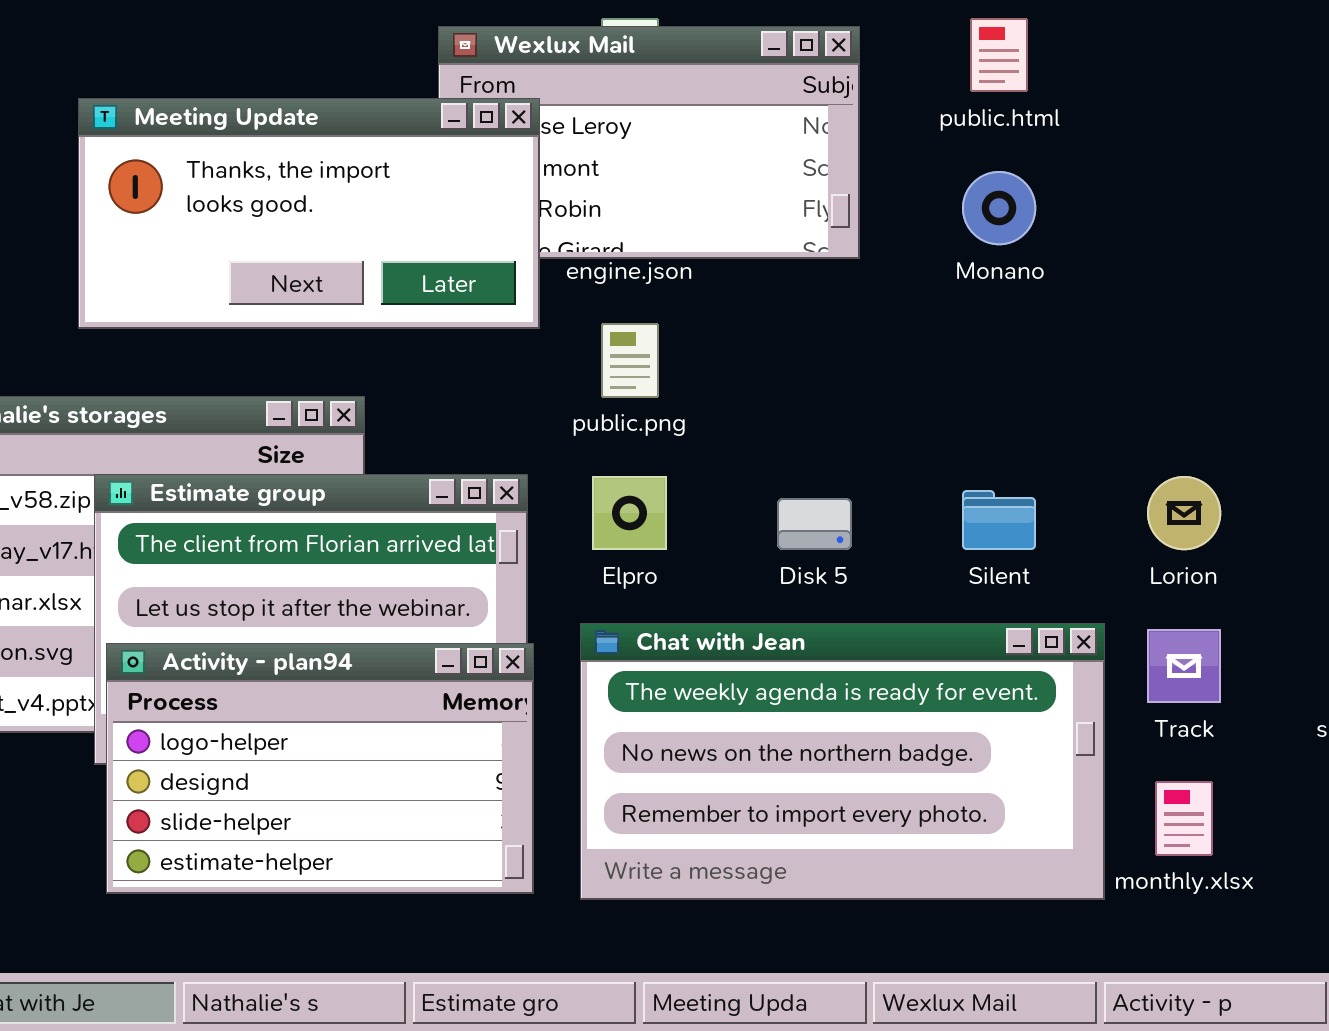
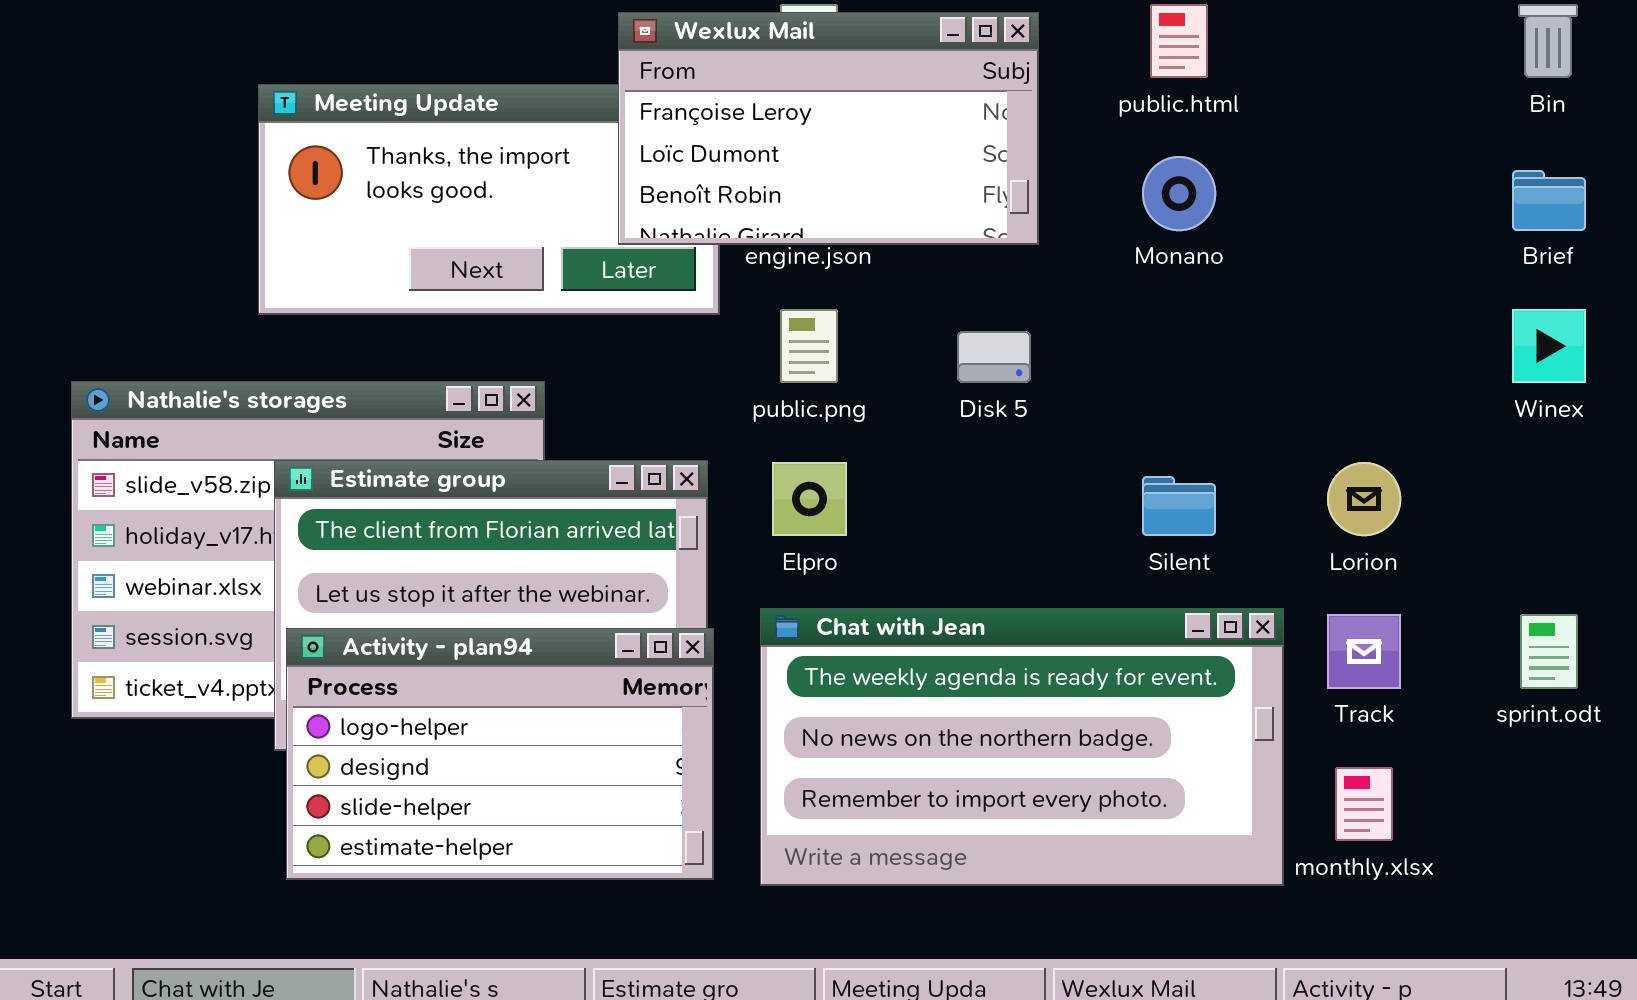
Wexlux Mail: [438,26,860,259] -> [618,12,1039,245], raised
Disk 5: [777,498,852,550] -> [957,331,1031,383], moved

